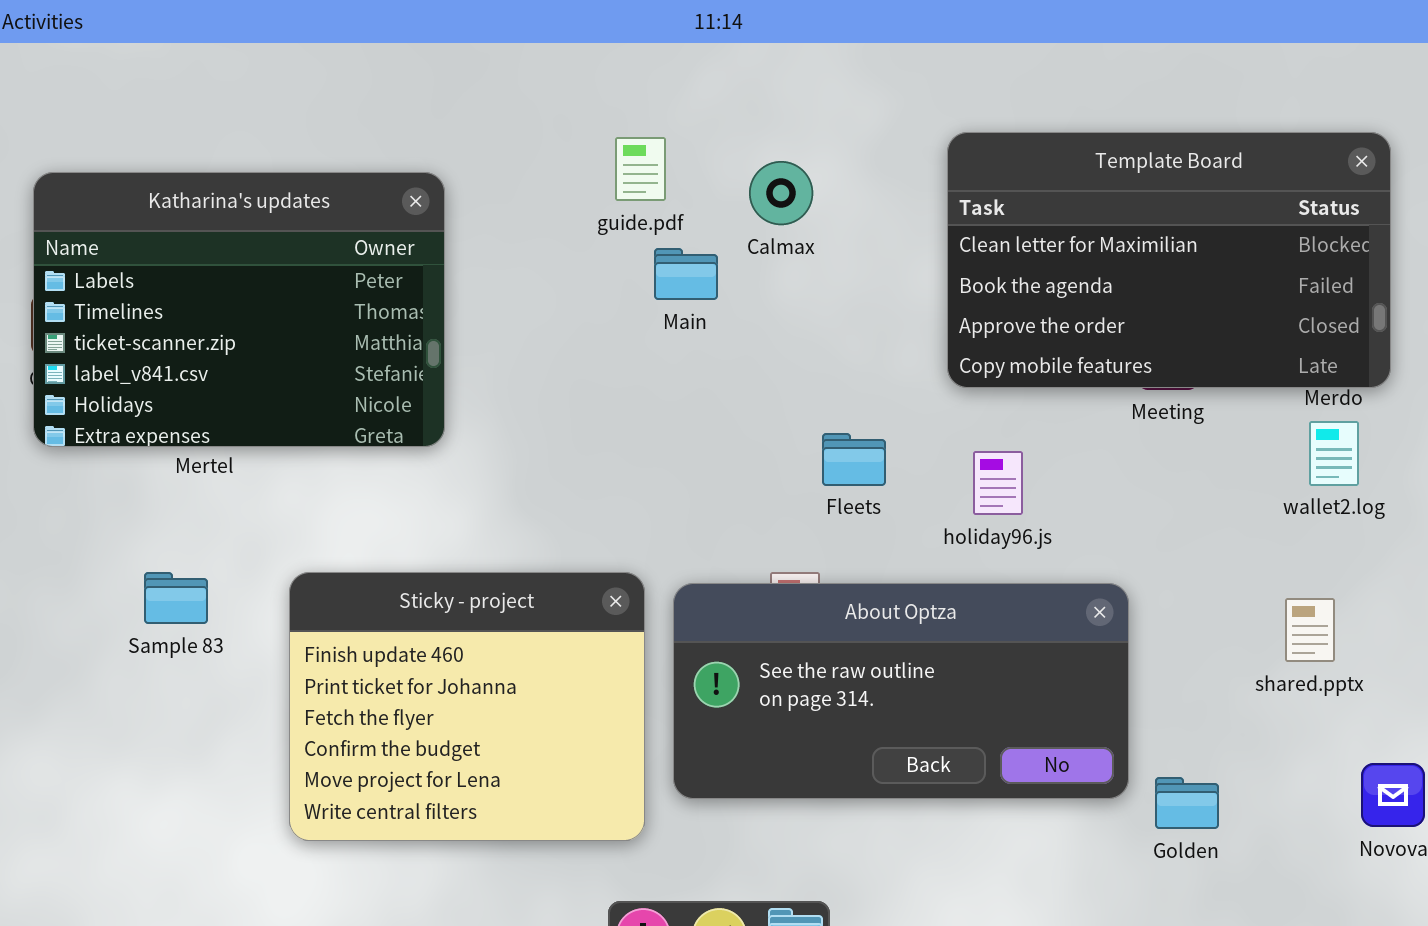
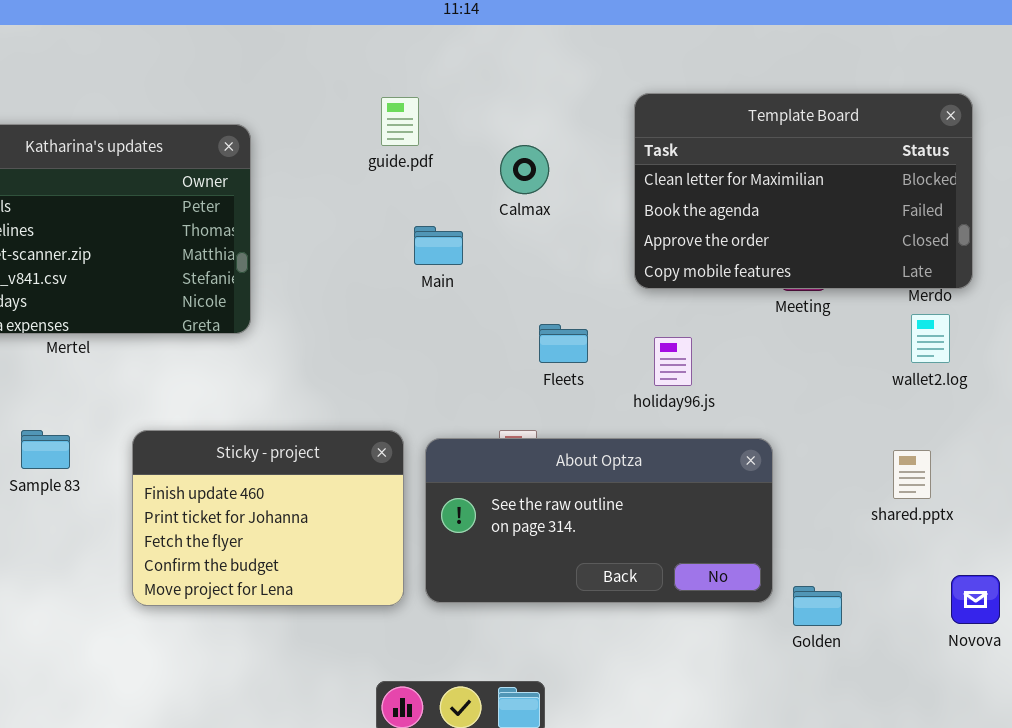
Calmax: [749,161,813,225] -> [500,145,549,194], moved
Main: [654,248,718,300] -> [414,226,463,265], moved
Sticky - project: [289,572,645,841] -> [132,430,404,606], resized

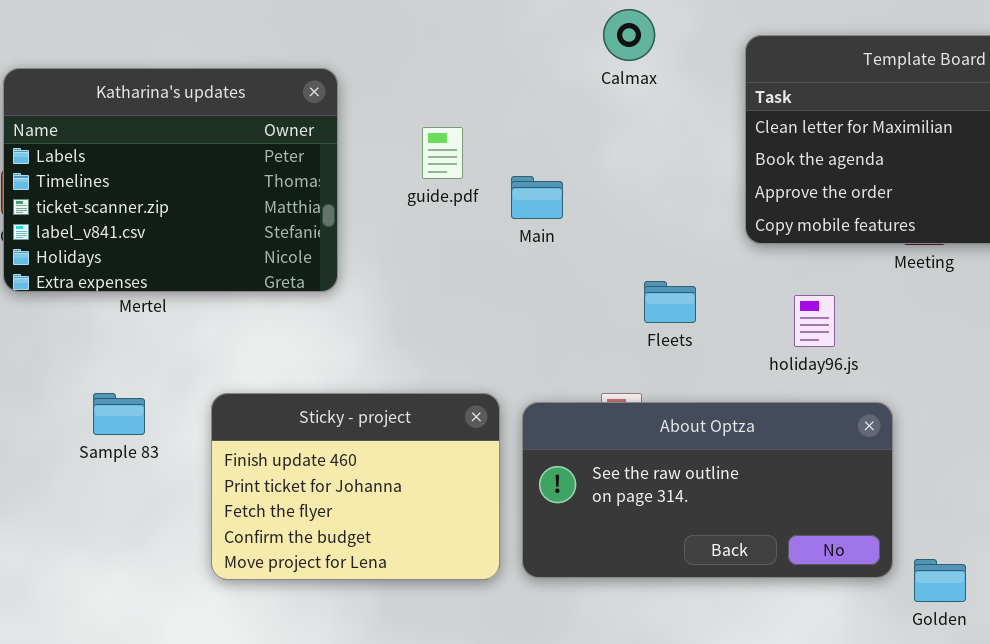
guide.pdf: [381,97,419,146] -> [422,127,463,179], moved
Calmax: [500,145,549,194] -> [603,9,655,61], moved
holiday96.js: [654,337,692,386] -> [794,295,835,347], moved

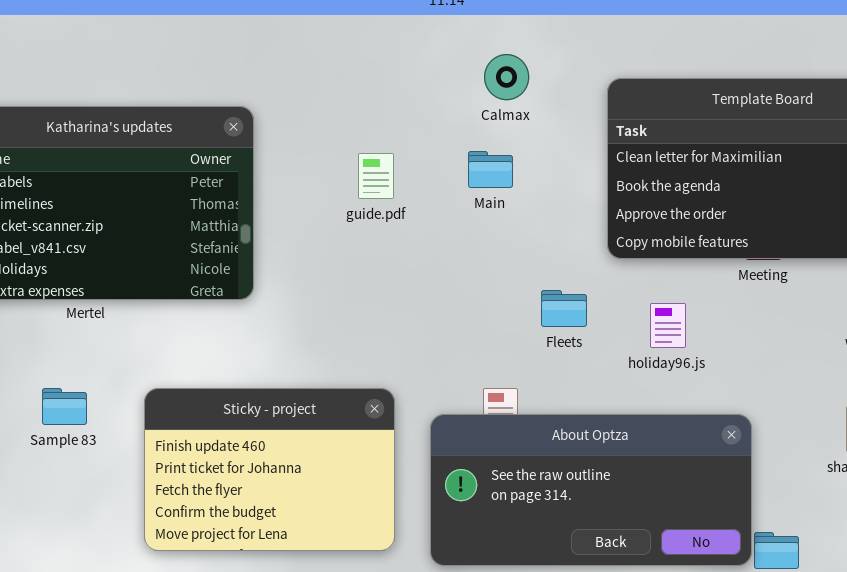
guide.pdf: [422,127,463,179] -> [358,153,394,199], moved
Main: [511,176,563,219] -> [468,151,513,188], moved
Fleets: [644,281,696,323] -> [541,290,587,327], moved
About Optza: [522,402,893,578] -> [430,414,752,566], moved

